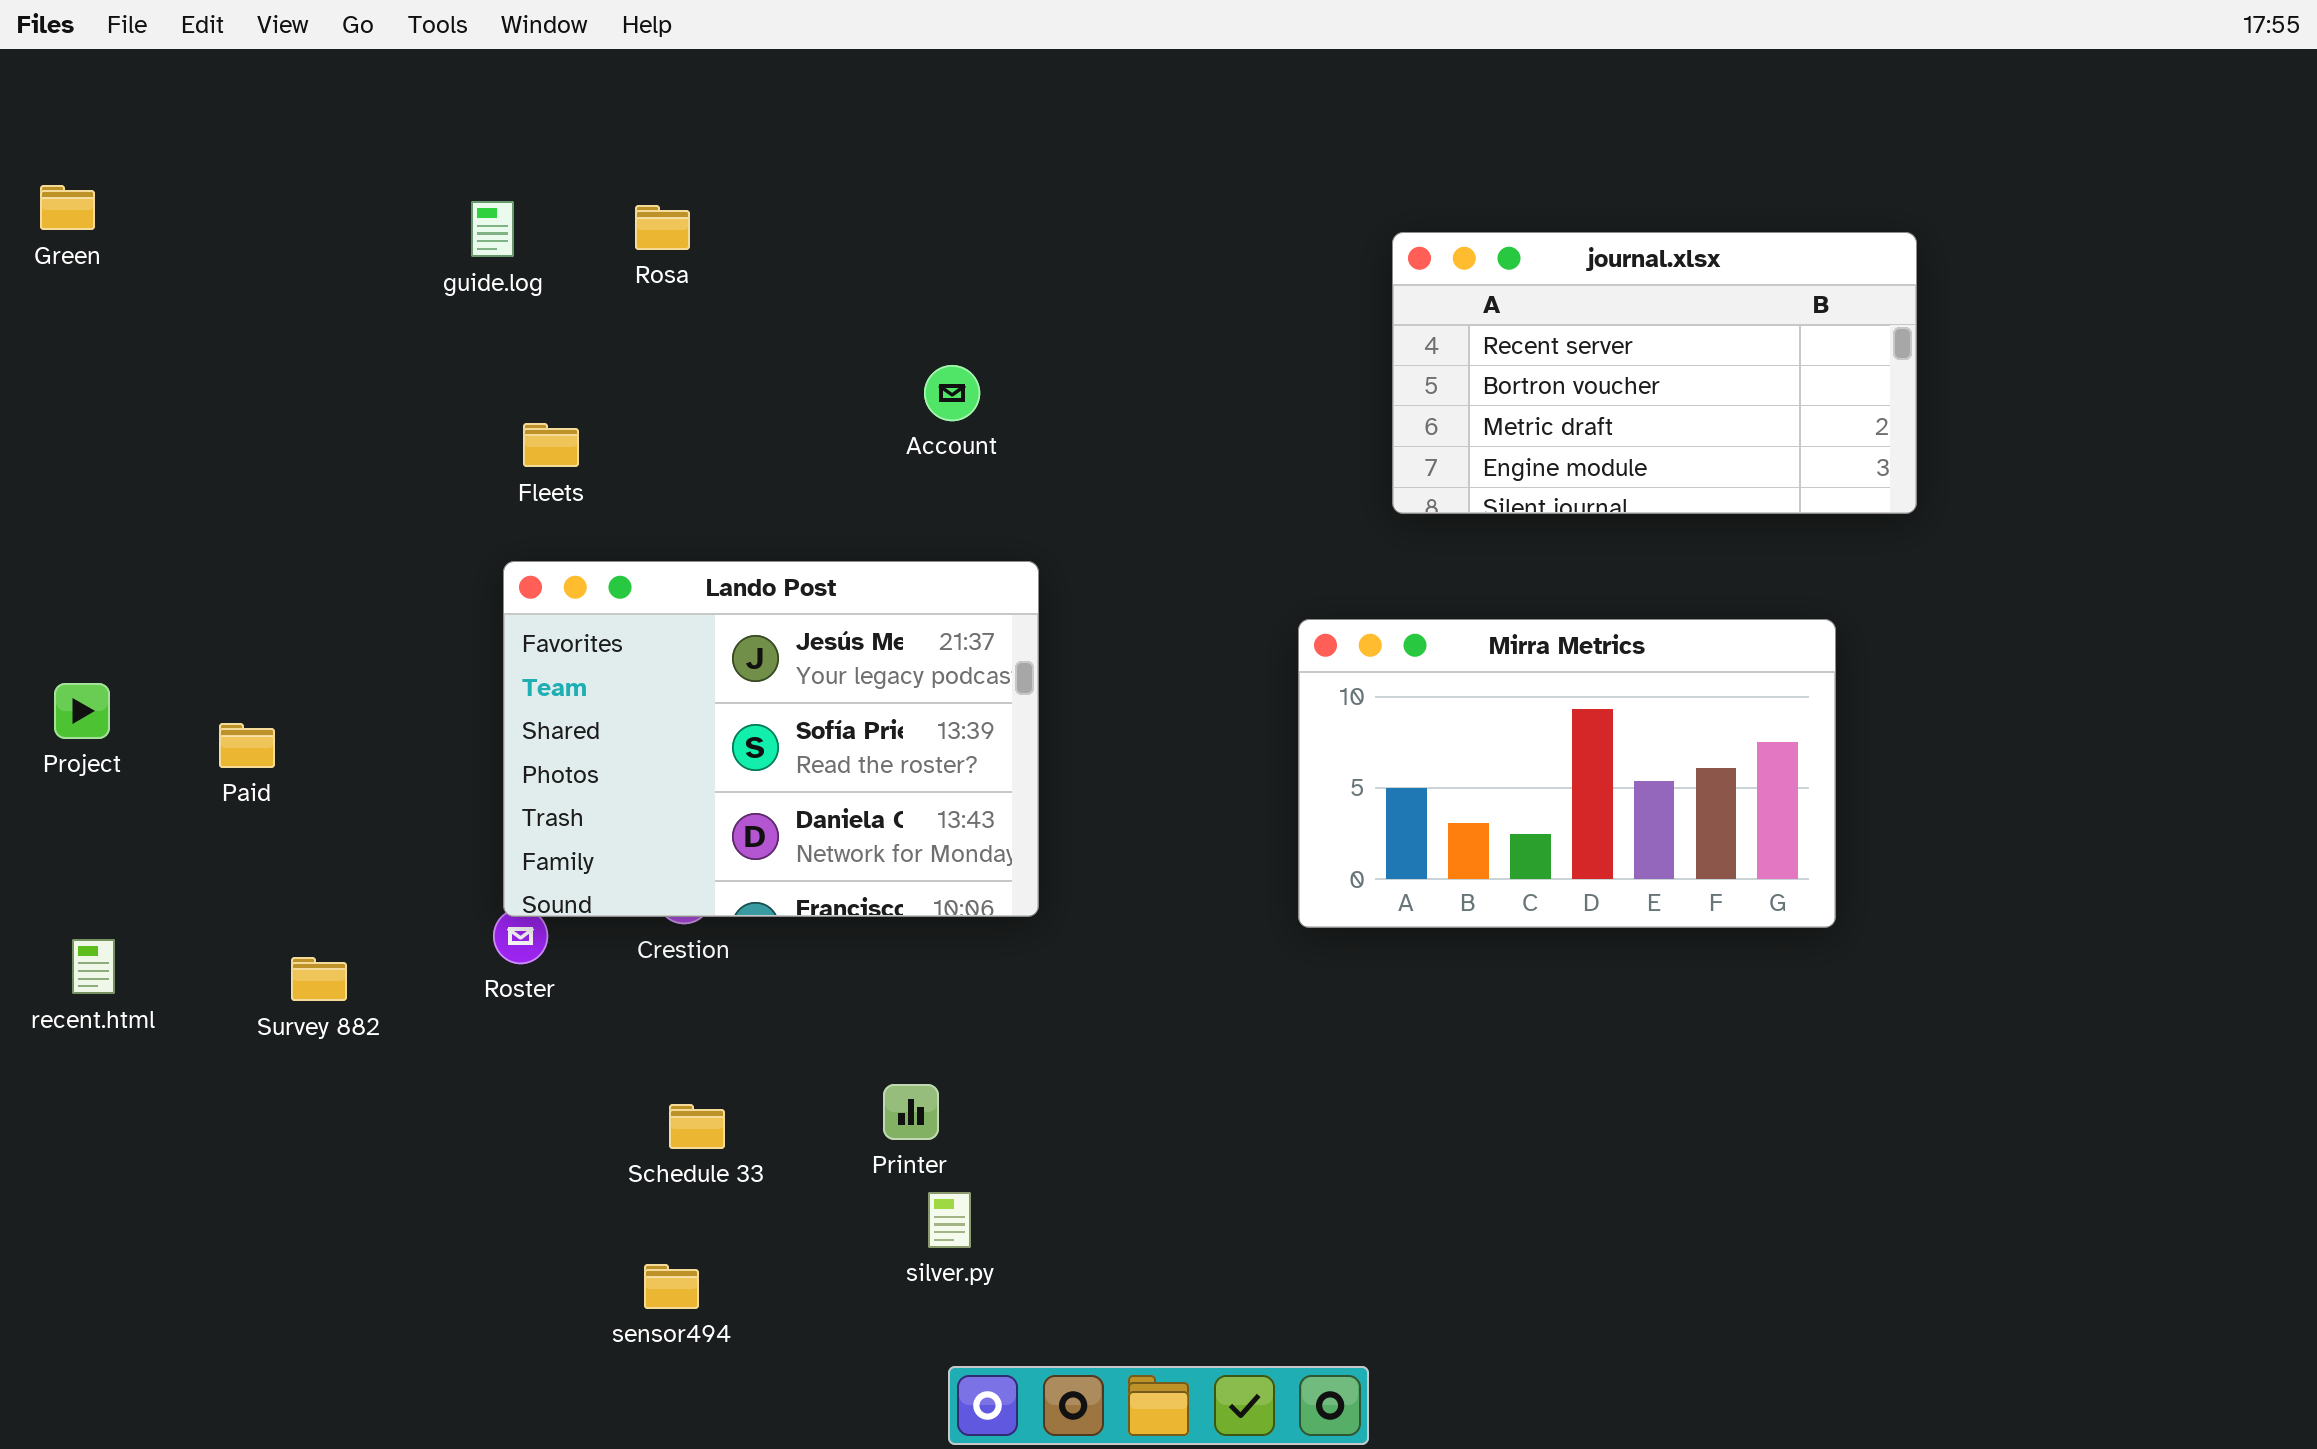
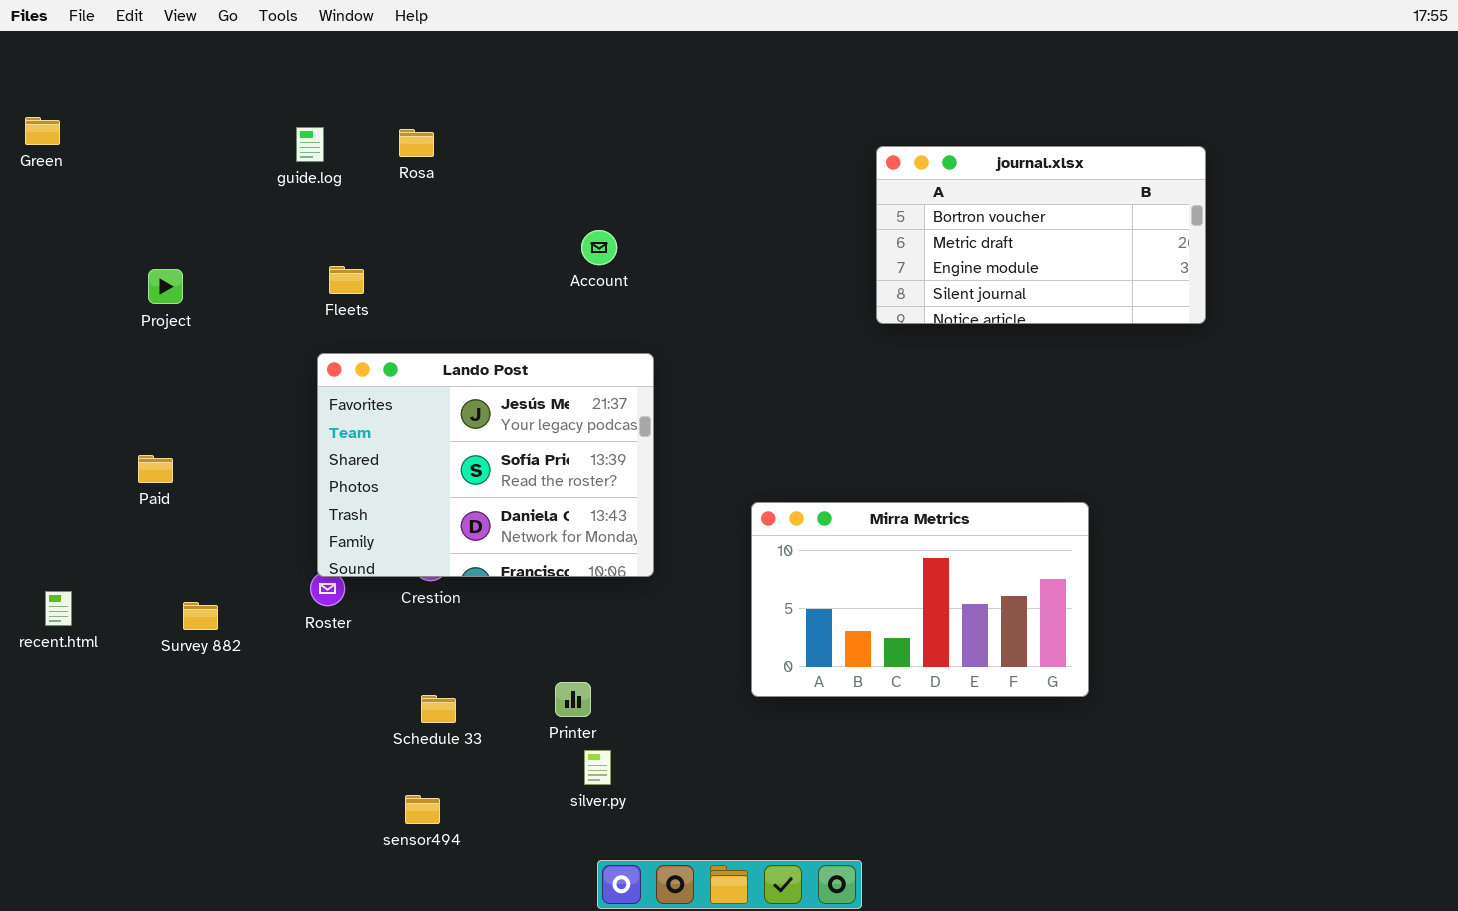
journal.xlsx: [1392,232,1917,514] -> [876,146,1206,324], scrolled down 1 row
Mirra Metrics: [1298,619,1836,928] -> [751,502,1089,697], moved
Project: [54,683,110,739] -> [148,269,183,304], moved

